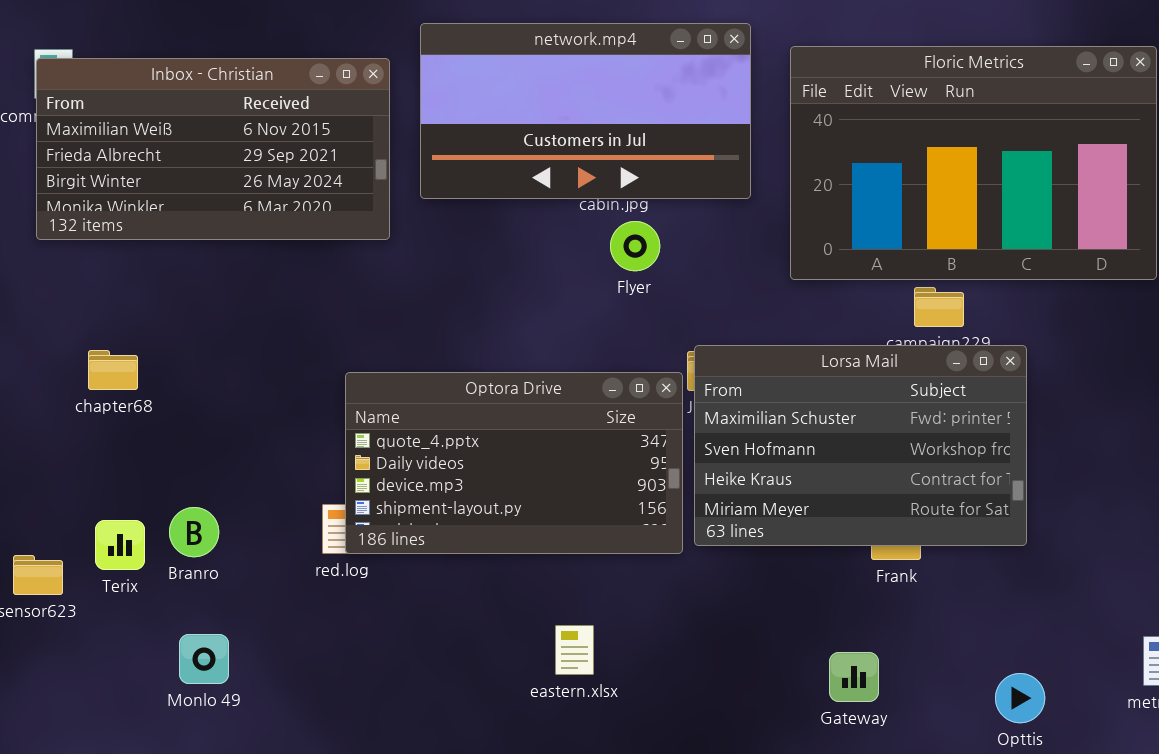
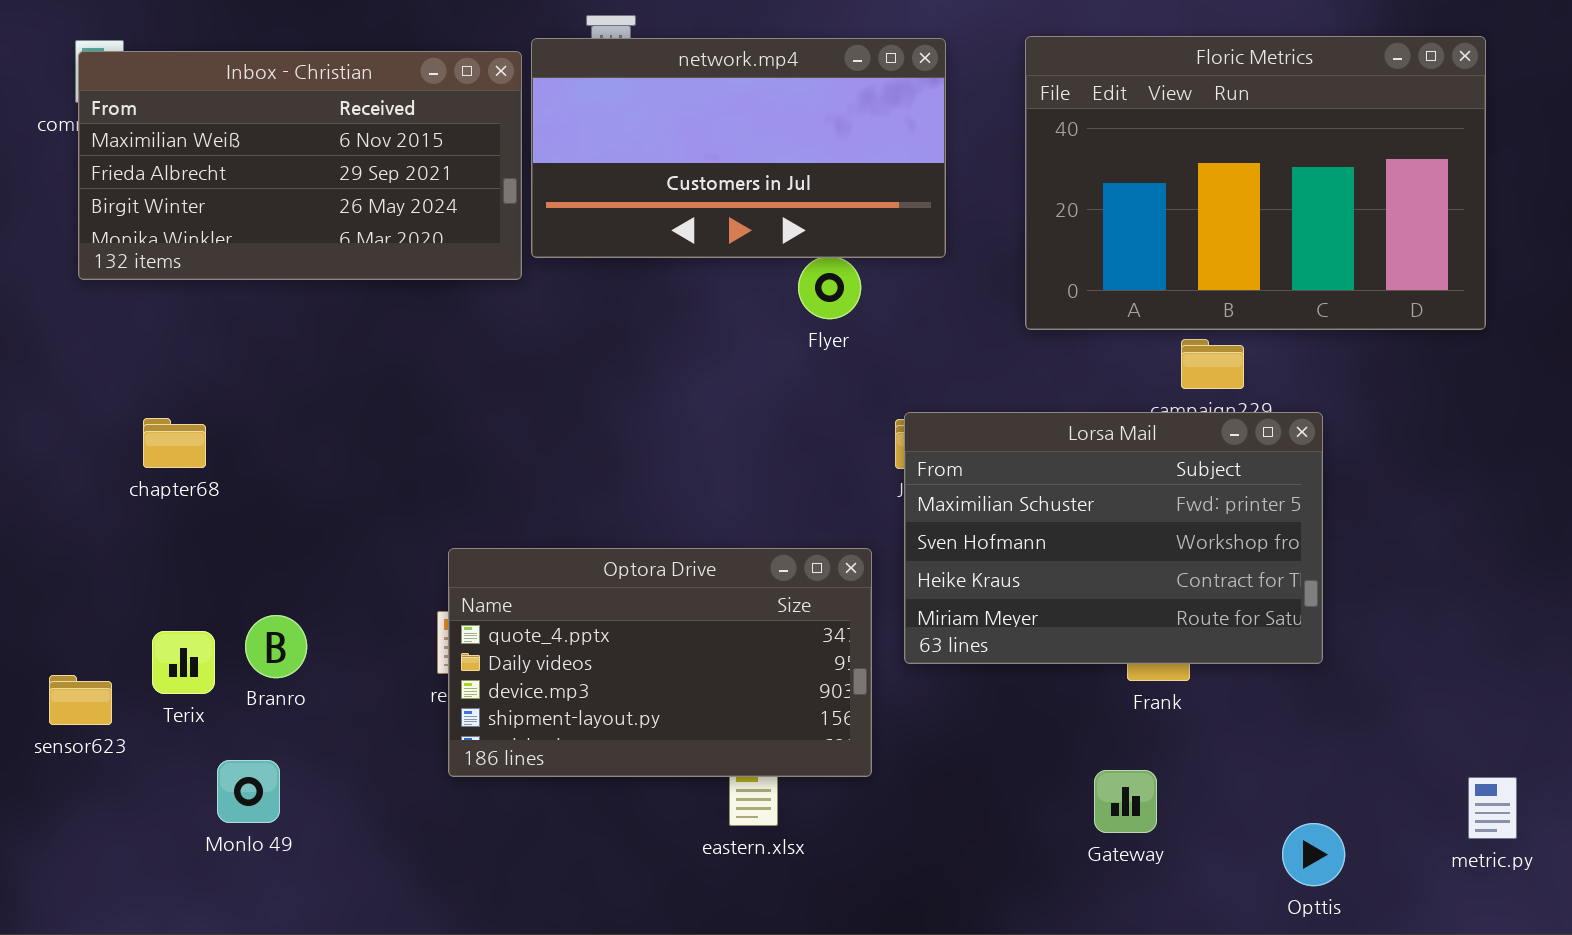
network.mp4: [420,23,751,199] -> [531,38,946,258], moved
Optora Drive: [345,372,683,554] -> [448,548,872,777], moved
Monlo 49: [179,634,229,684] -> [217,760,280,823], moved
Gateway: [829,652,879,702] -> [1094,770,1157,833], moved

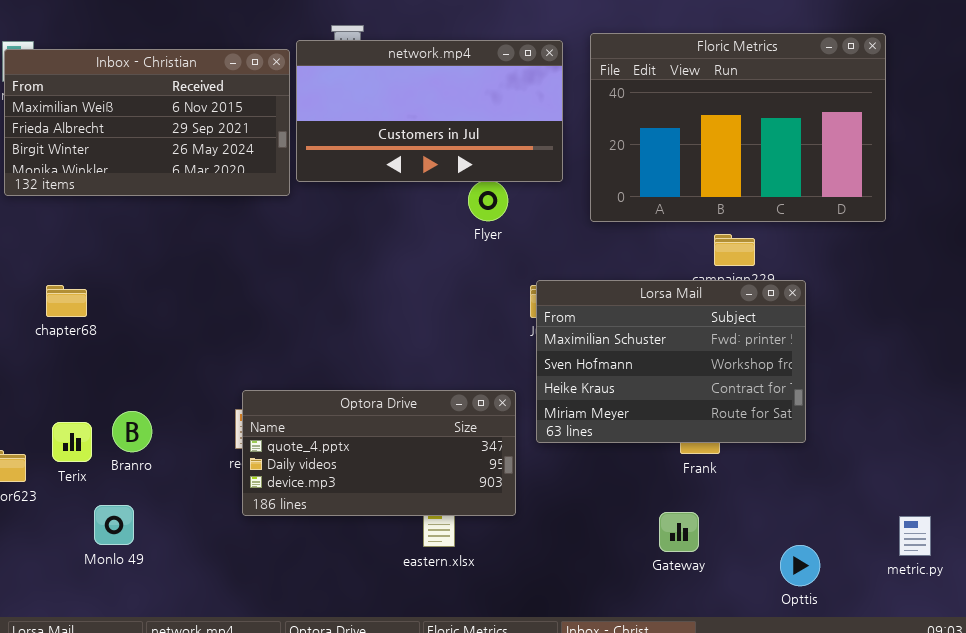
Floric Metrics: [1025,36,1486,330] -> [590,33,886,222], moved
Optora Drive: [448,548,872,777] -> [242,390,516,516], resized

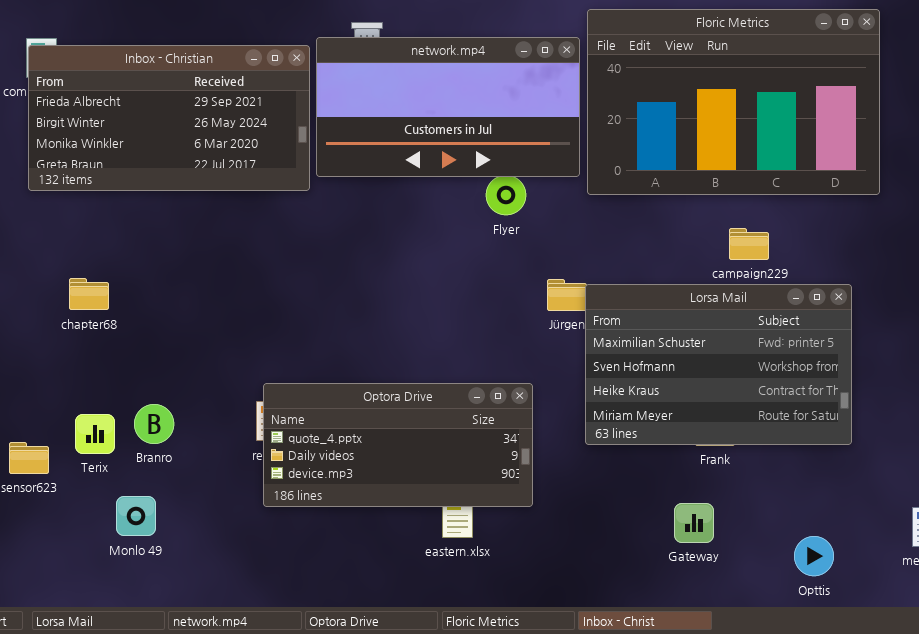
Floric Metrics: [590,33,886,222] -> [587,9,880,195], moved
Inbox - Christian: [4,49,290,196] -> [28,45,310,191], scrolled down 1 row
Lorsa Mail: [536,280,806,443] -> [585,284,852,445], moved

